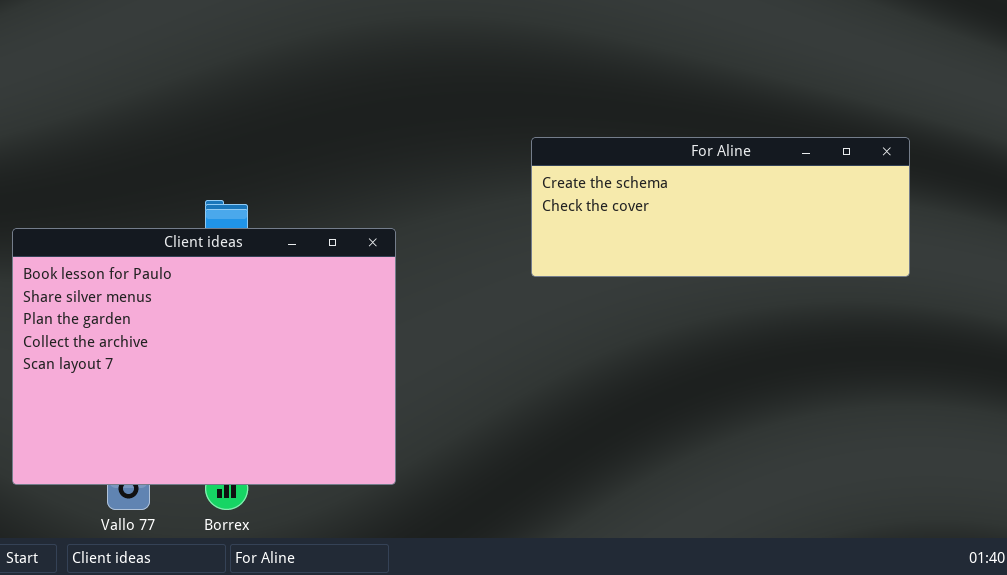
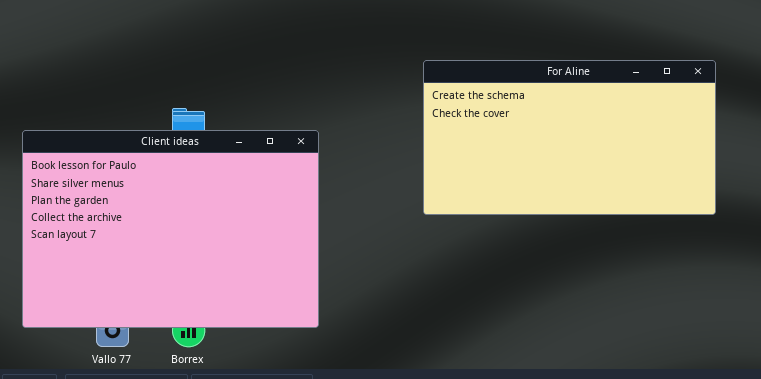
For Aline: [531,137,910,277] -> [423,60,716,215], resized

